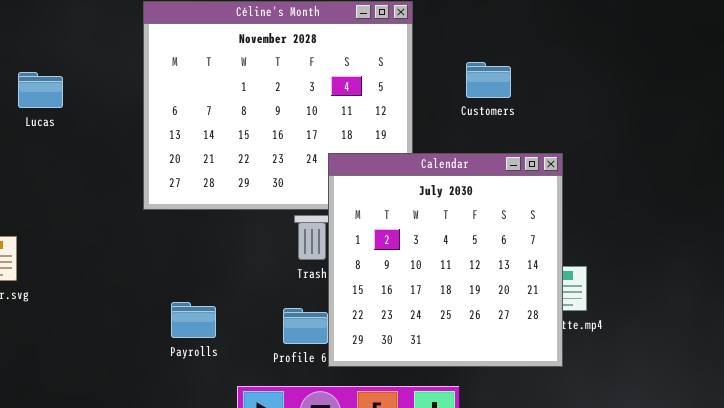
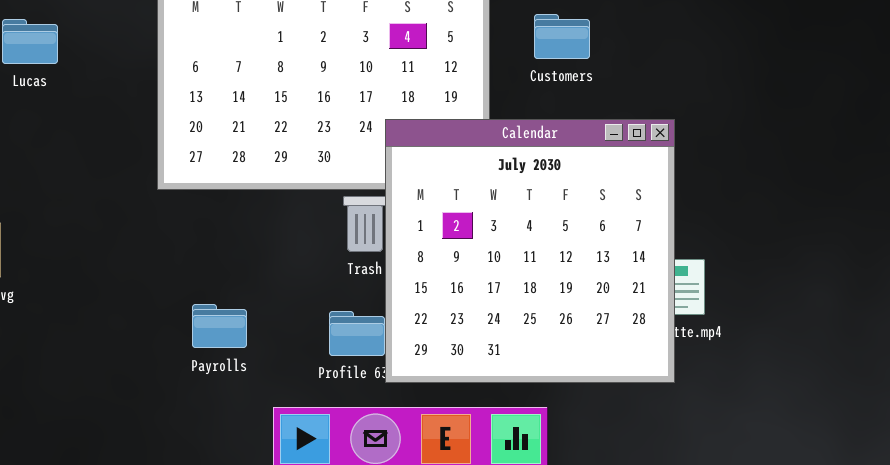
Customers: [466,62,511,98] -> [534,14,590,59], moved

